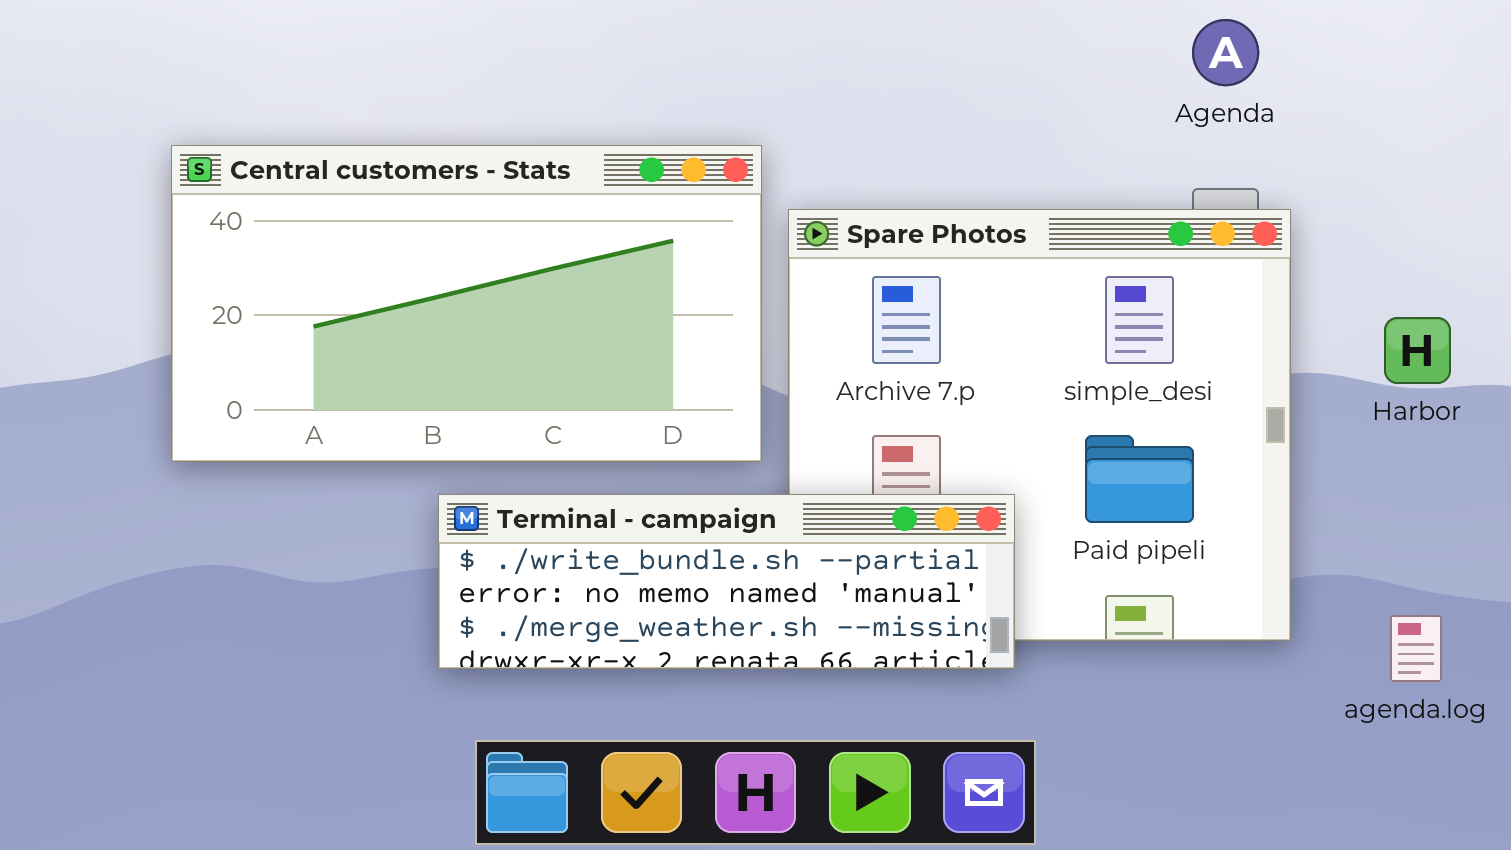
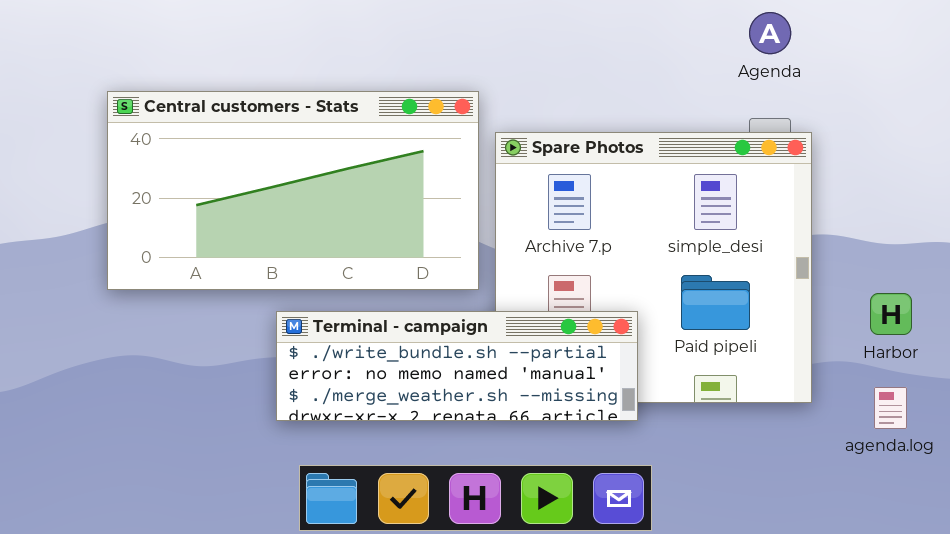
Harbor: [1384,317,1451,384] -> [870,293,912,335], moved

